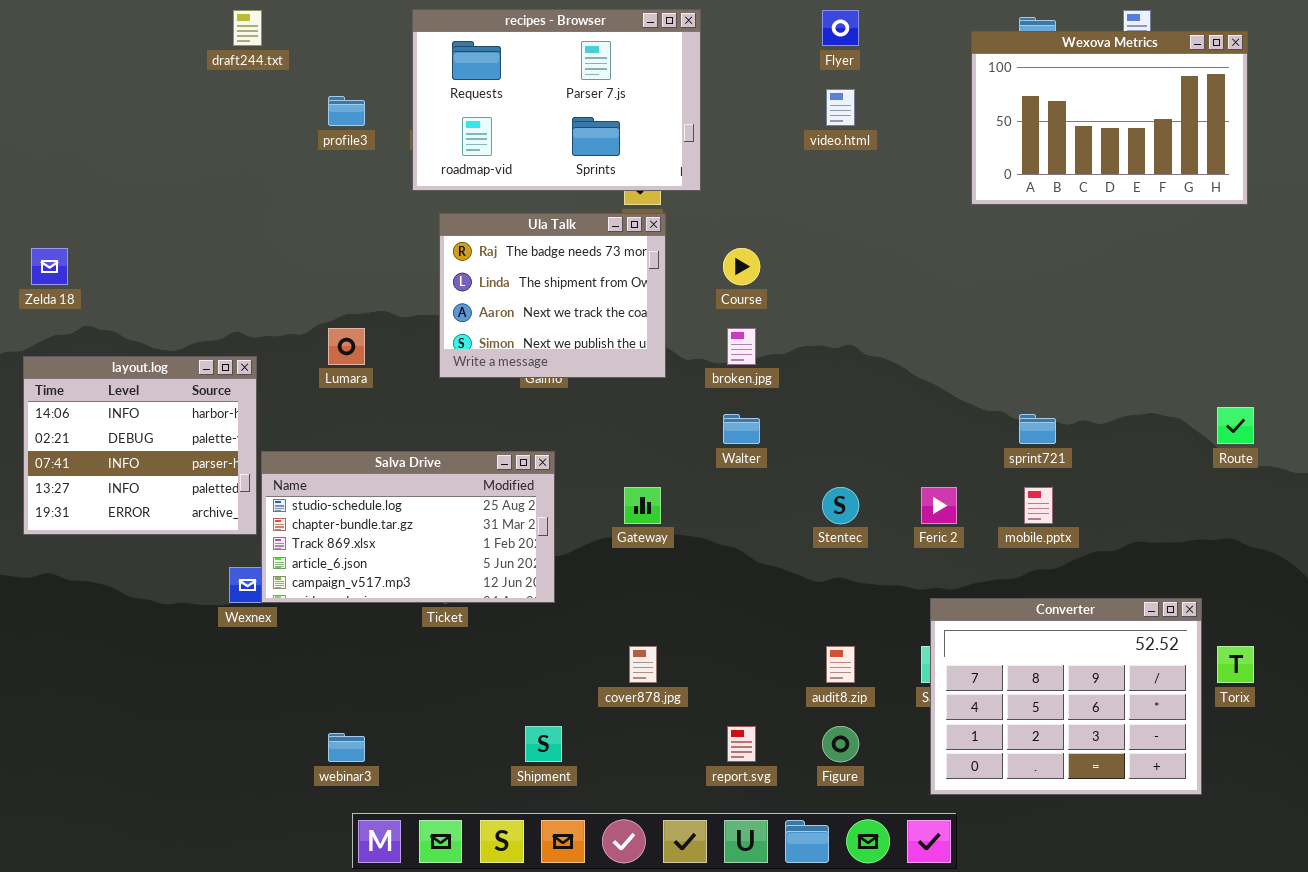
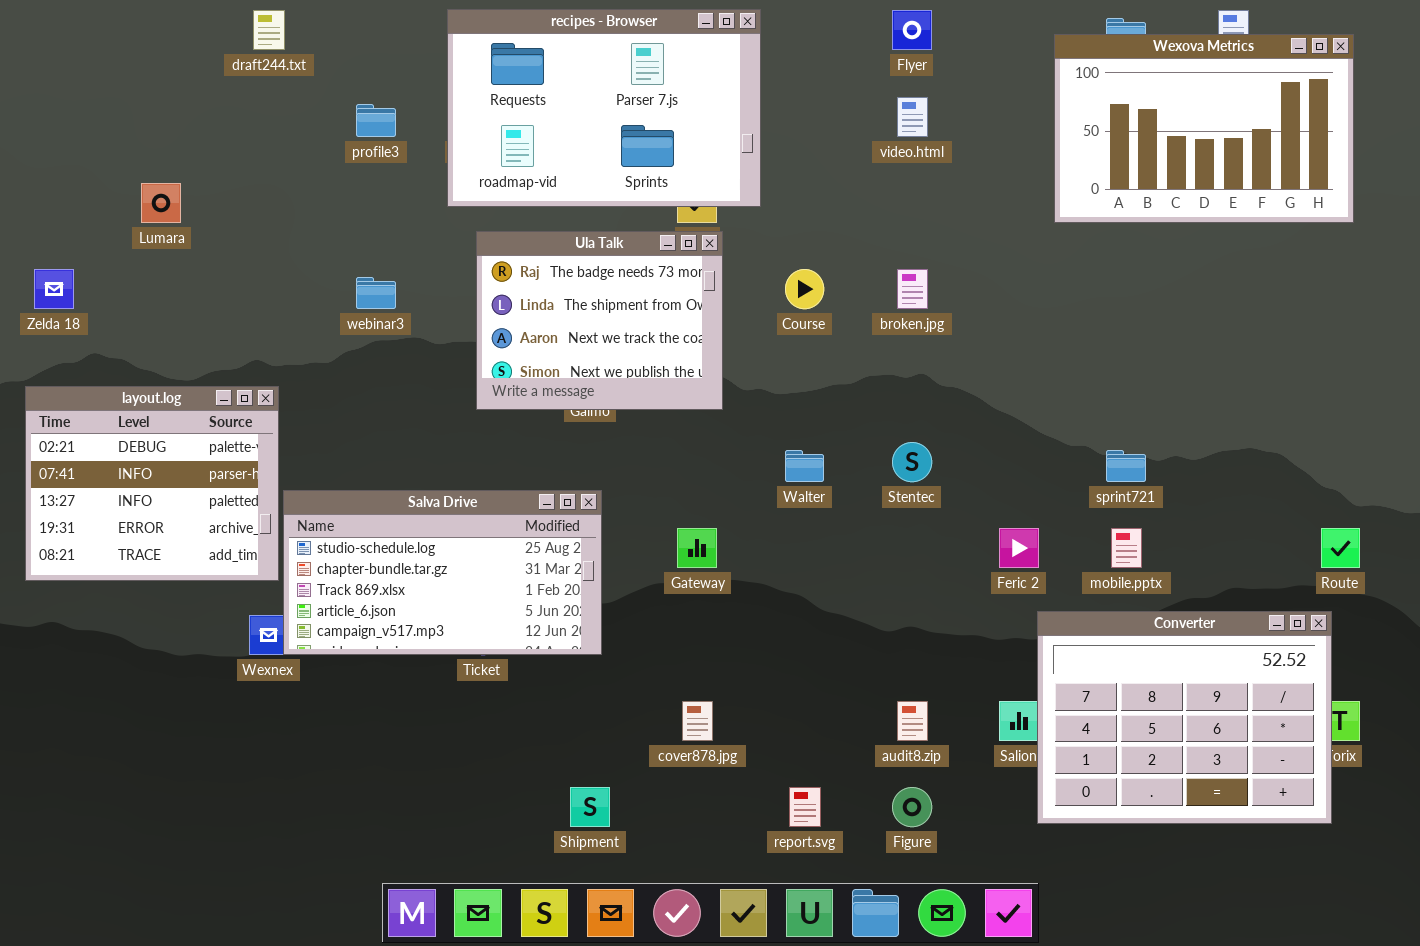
Lumara: [328,328,365,365] -> [141,183,181,223], moved
broken.jpg: [727,328,756,365] -> [897,269,928,309], moved
layout.log: [23,356,257,535] -> [25,386,279,581], scrolled down 1 row
Route: [1217,407,1254,444] -> [1321,528,1360,568], moved
Stentec: [822,487,859,524] -> [892,442,932,482], moved
Converter: [930,598,1202,795] -> [1037,611,1332,824], moved
webinar3: [328,733,365,762] -> [356,277,396,309], moved

